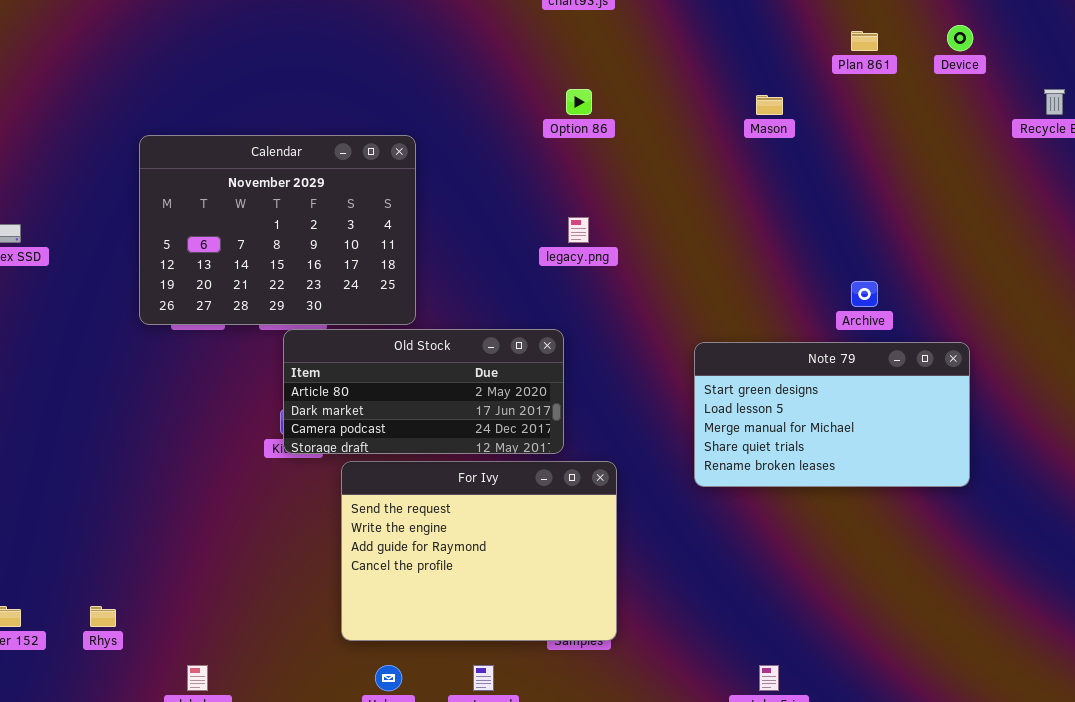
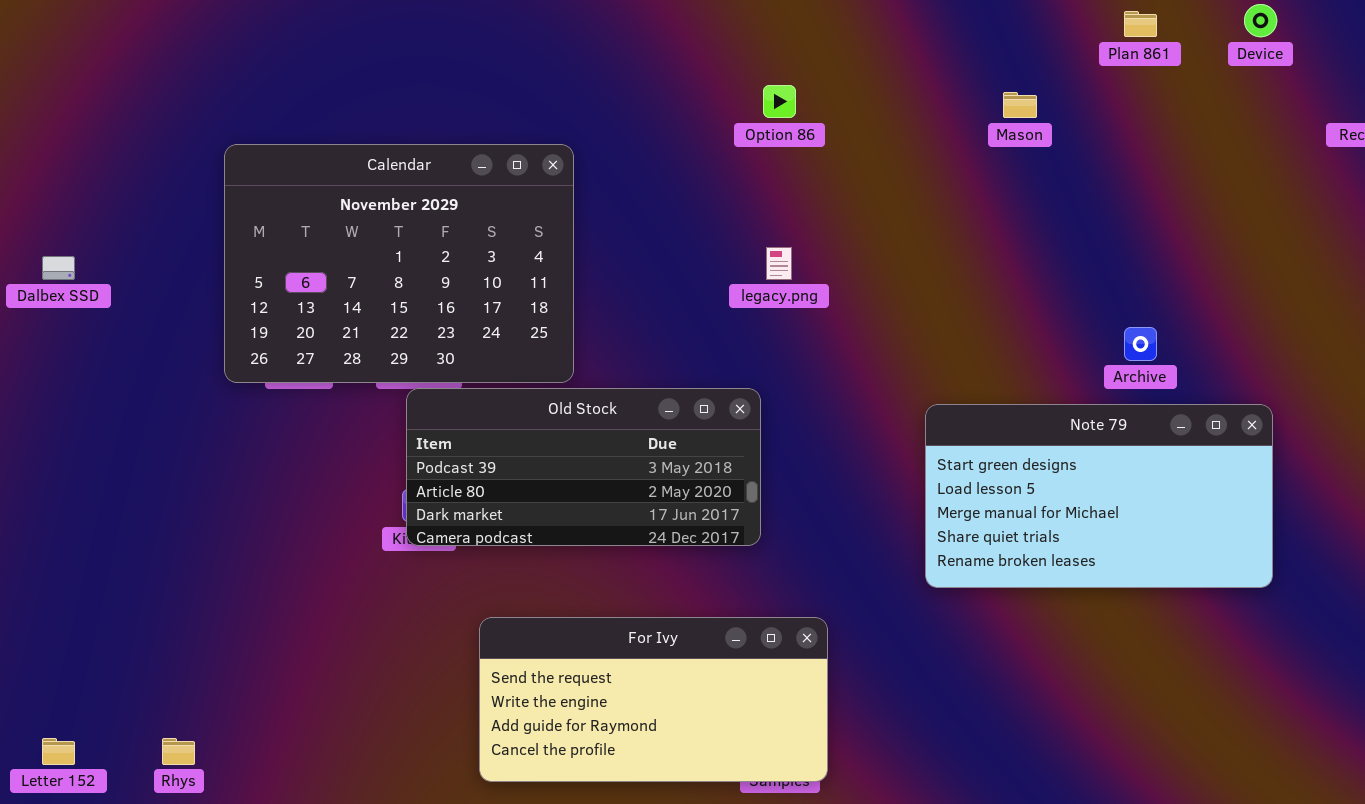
Old Stock: [283,329,564,454] -> [406,388,761,546], scrolled up 1 row
For Ivy: [341,461,617,641] -> [479,617,828,782], resized

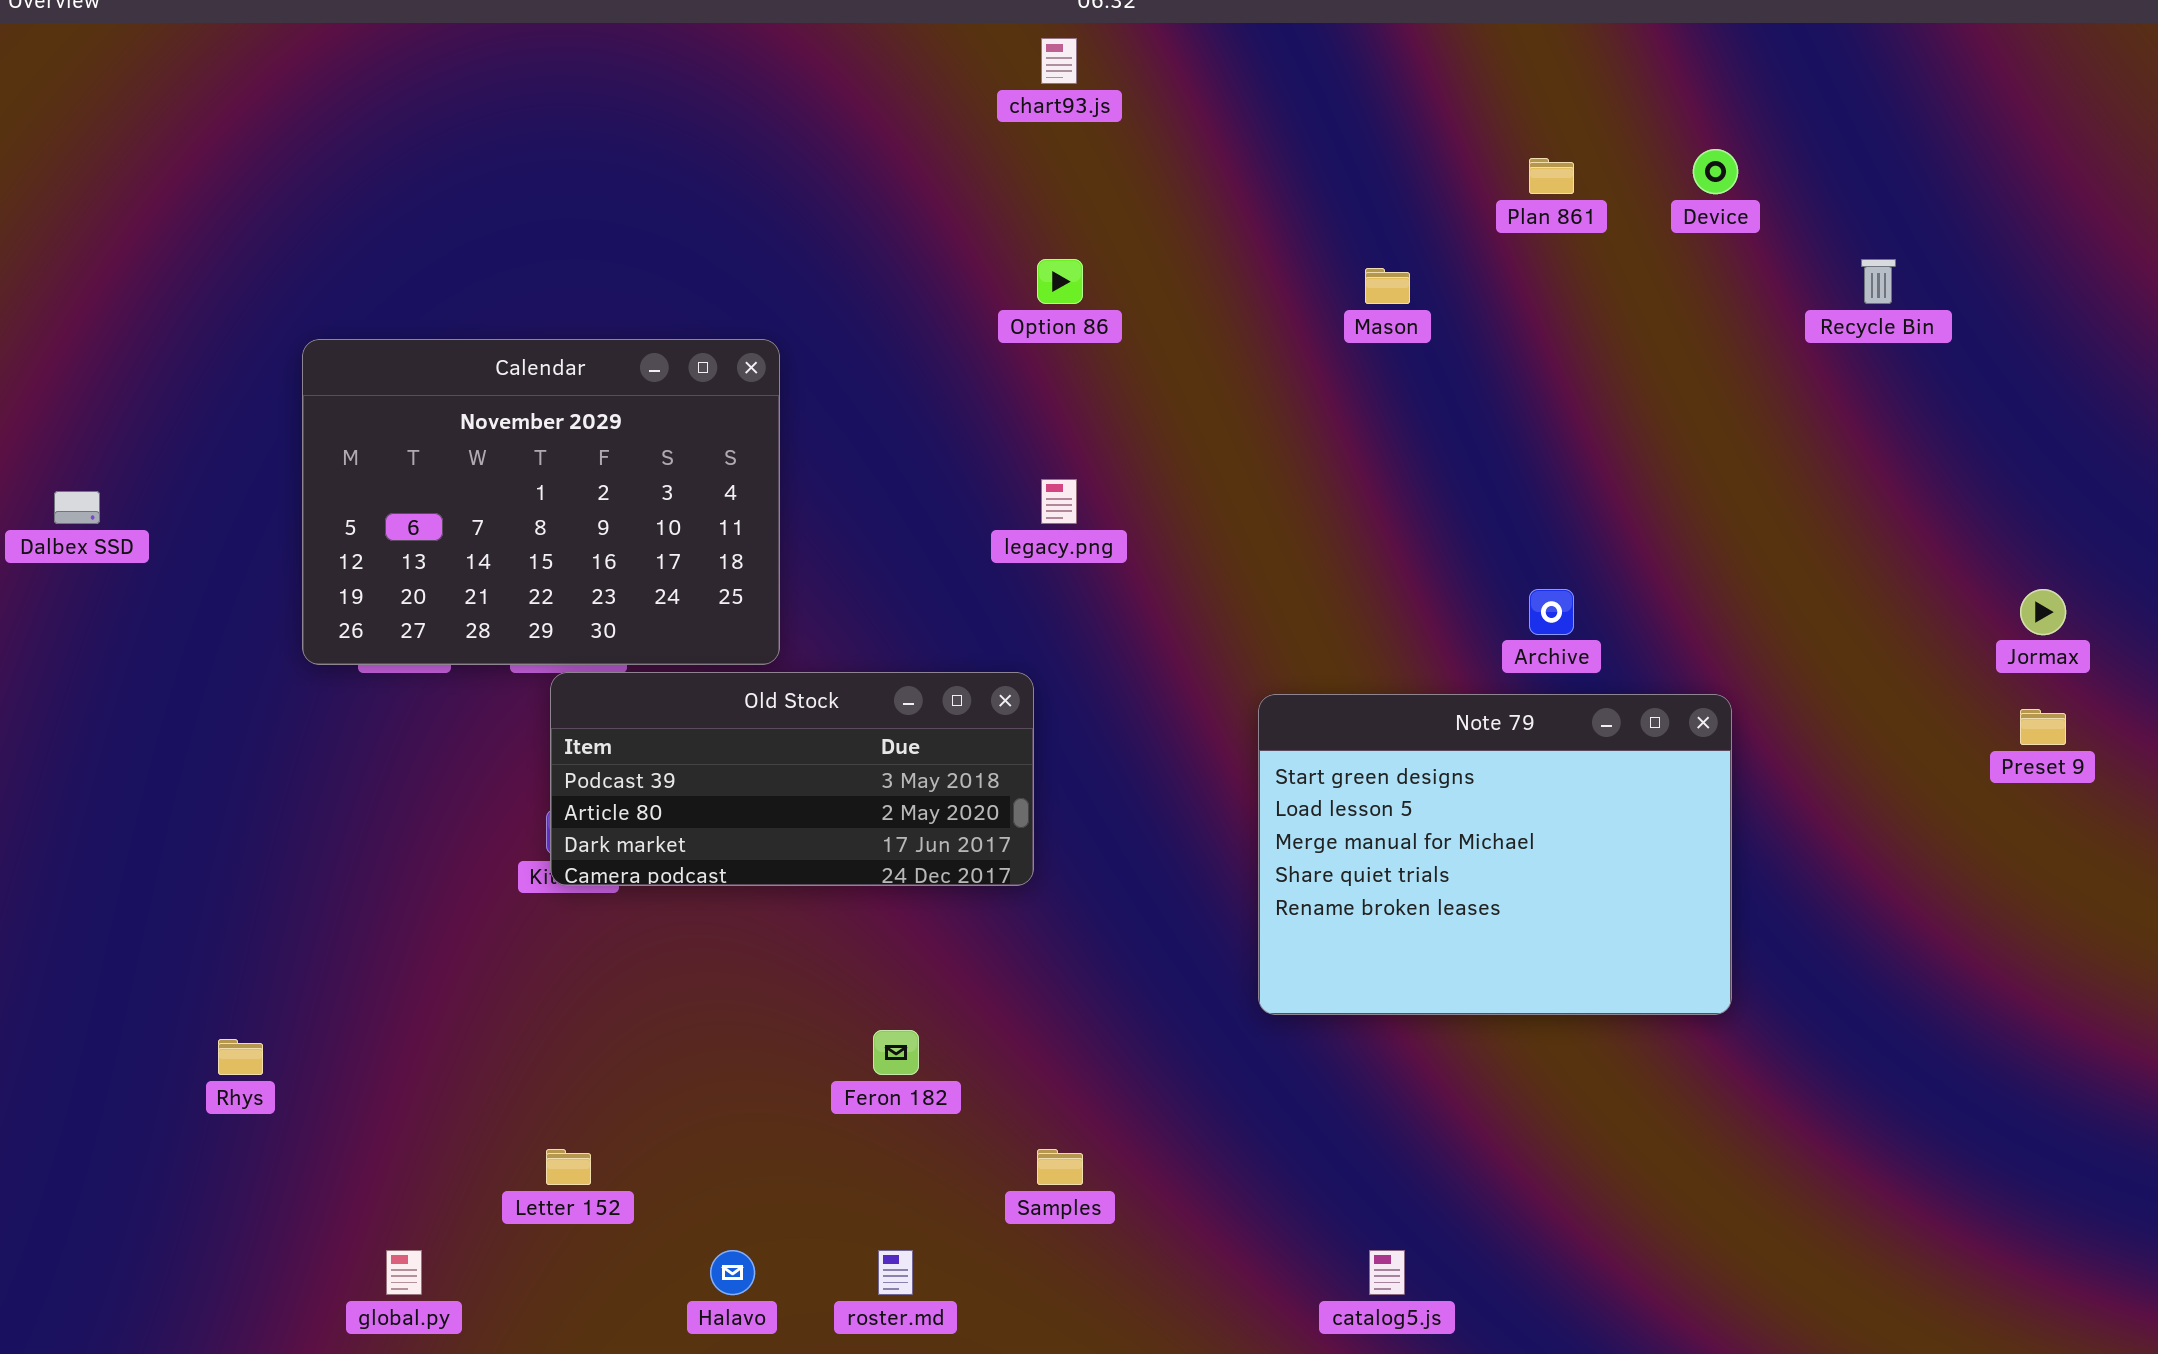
Note 79: [925,404,1273,588] -> [1258,694,1732,1015], resized
For Ivy: [479,617,828,782] -> none, closed
Letter 152: [42,738,75,765] -> [546,1149,591,1185], moved
Rhys: [162,738,195,765] -> [218,1039,263,1075], moved

